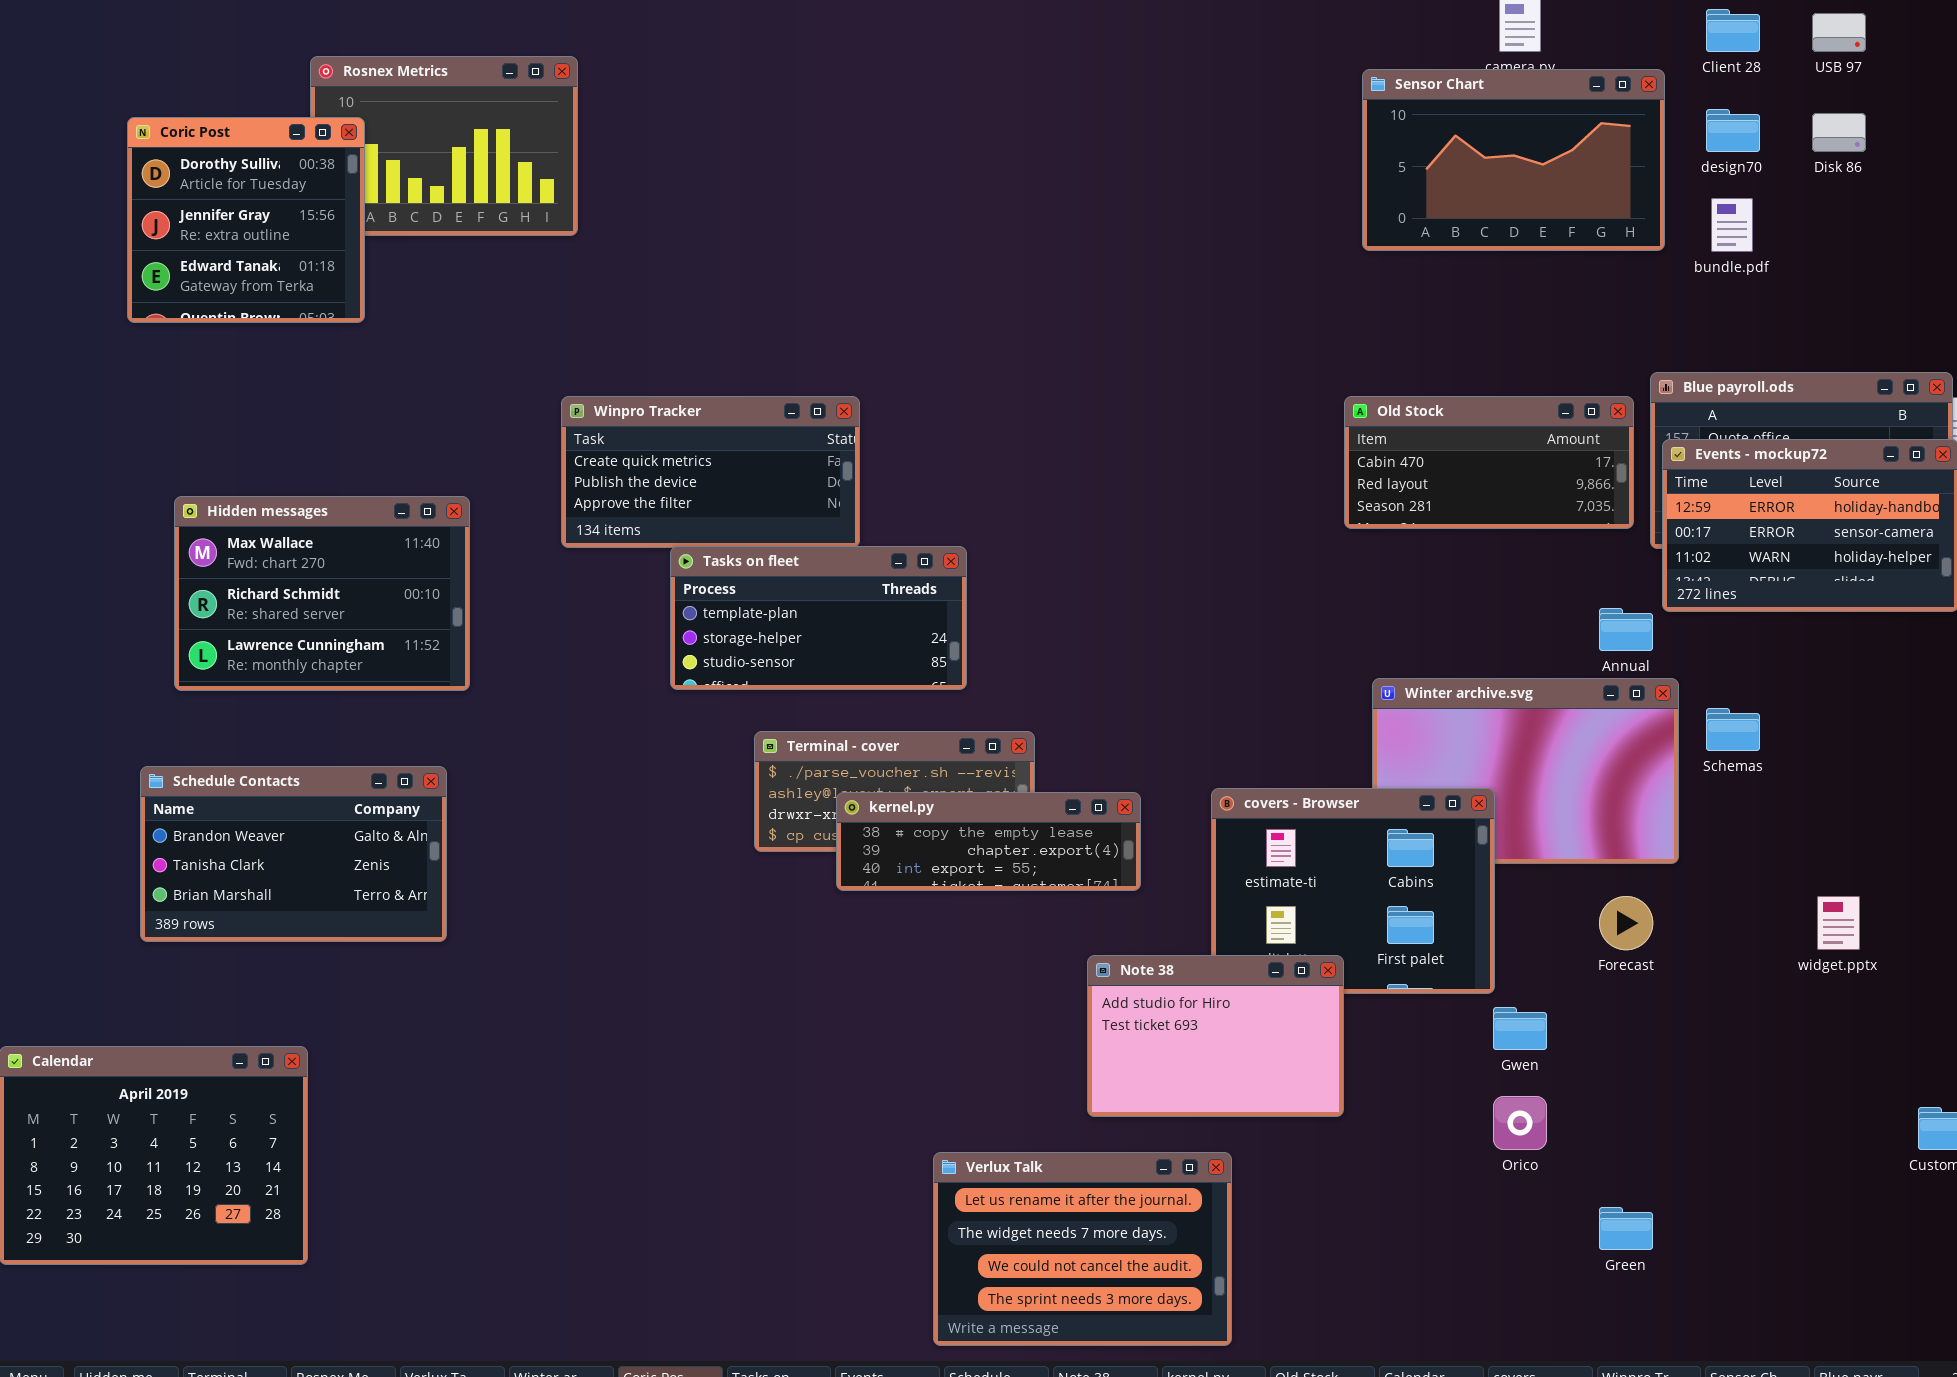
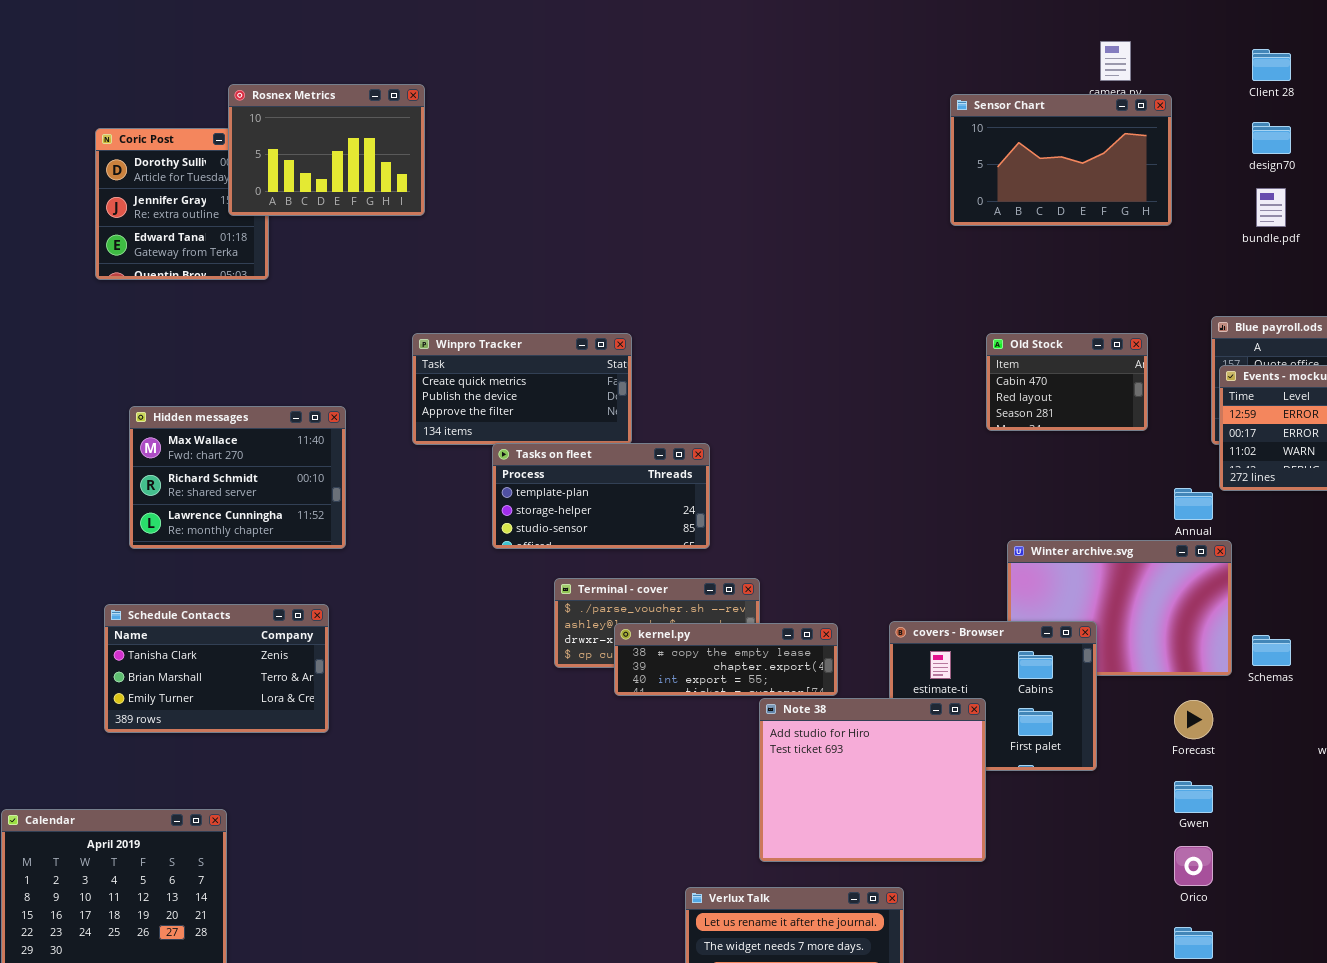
Rosnex Metrics: [310,56,578,236] -> [228,84,425,216], raised
Sensor Chart: [1362,69,1665,251] -> [950,94,1172,226], moved
Old Stock: [1344,396,1634,529] -> [986,333,1148,431], resized
Schemas: [1706,708,1760,751] -> [1252,635,1291,666], moved
Schedule Contacts: [140,766,447,942] -> [104,604,329,733], scrolled down 1 row
Note 38: [1087,955,1344,1117] -> [759,698,986,862], resized
Gwen: [1493,1007,1547,1050] -> [1174,781,1213,813], moved
Orico: [1493,1096,1547,1150] -> [1174,846,1213,886], moved

